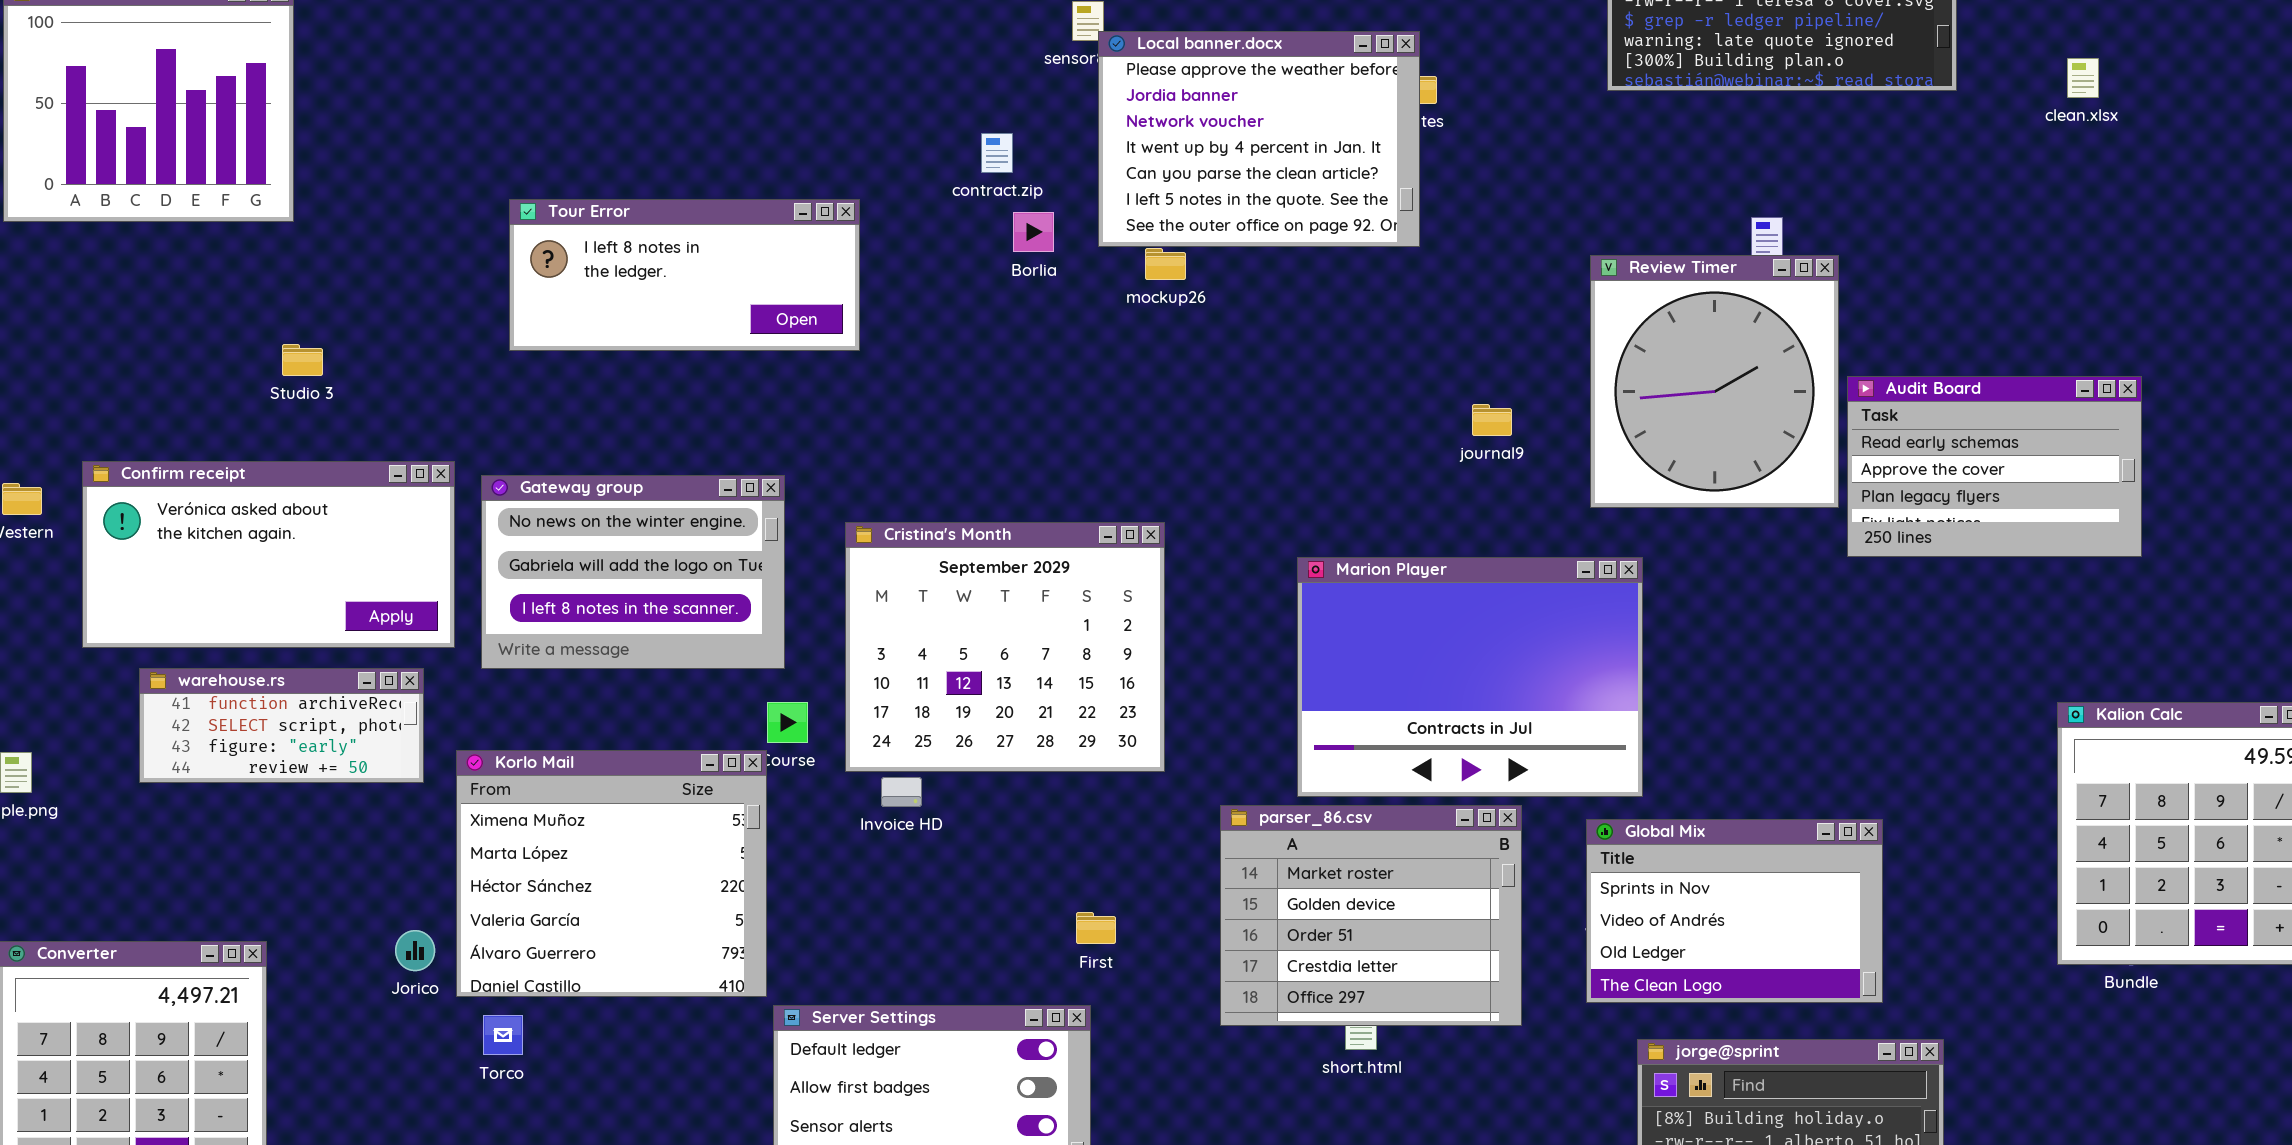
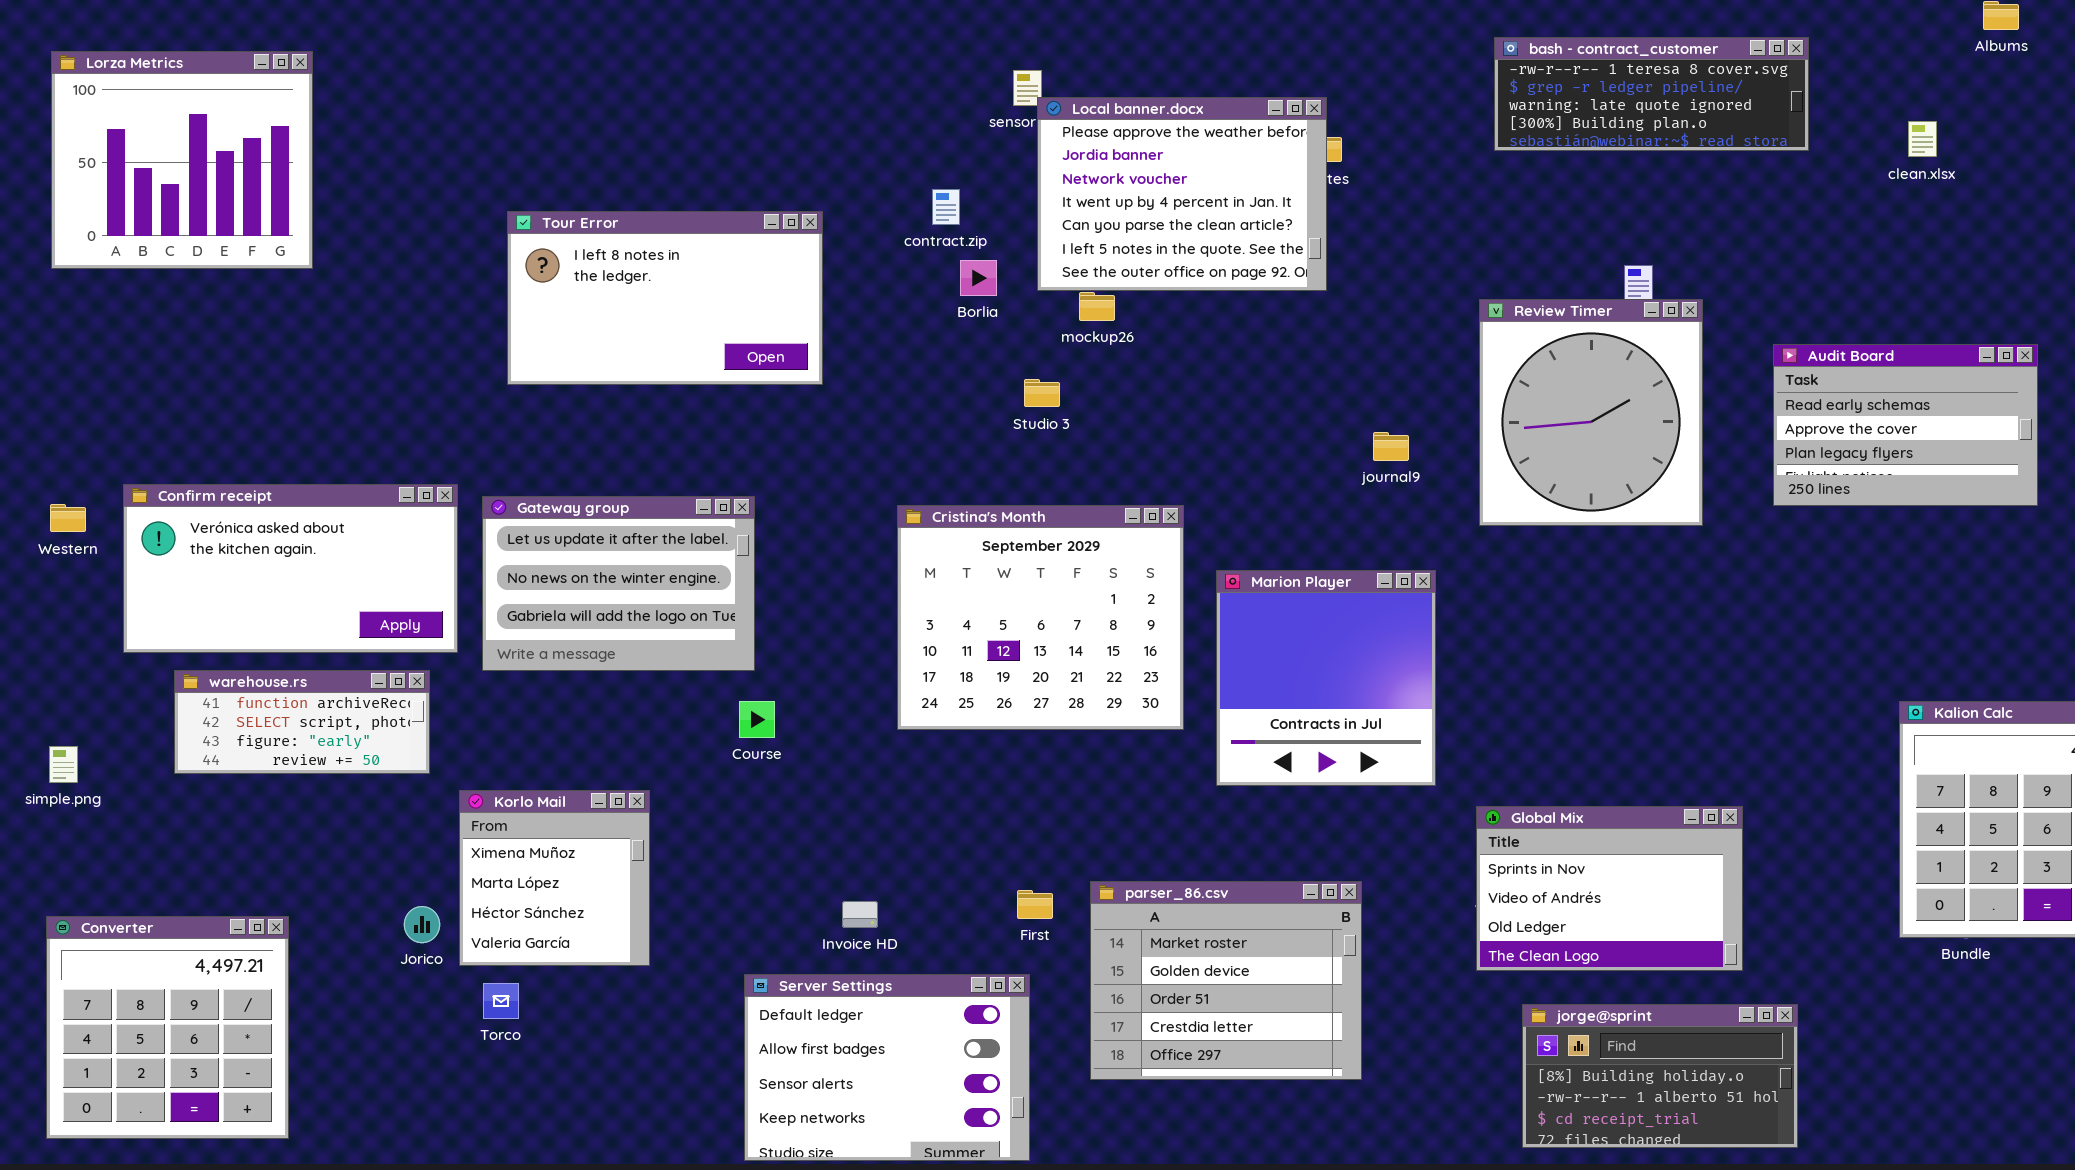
Tour Error: [509,199,860,351] -> [507,211,823,385], resized
Studio 3: [282,344,323,376] -> [1024,379,1060,407], moved
Audit Board: [1847,376,2142,557] -> [1773,344,2038,506], moved
Gateway group: [481,475,785,669] -> [482,496,755,671], scrolled up 1 row
Cristina's Month: [845,522,1165,772] -> [897,505,1184,730], moved
Marion Player: [1297,557,1643,797] -> [1216,570,1436,786], resized
Korlo Mail: [456,750,767,997] -> [459,790,650,966], resized
Invoice HD: [881,777,922,807] -> [842,901,878,928], moved
parser_86.csv: [1220,805,1522,1026] -> [1090,881,1362,1080], moved

